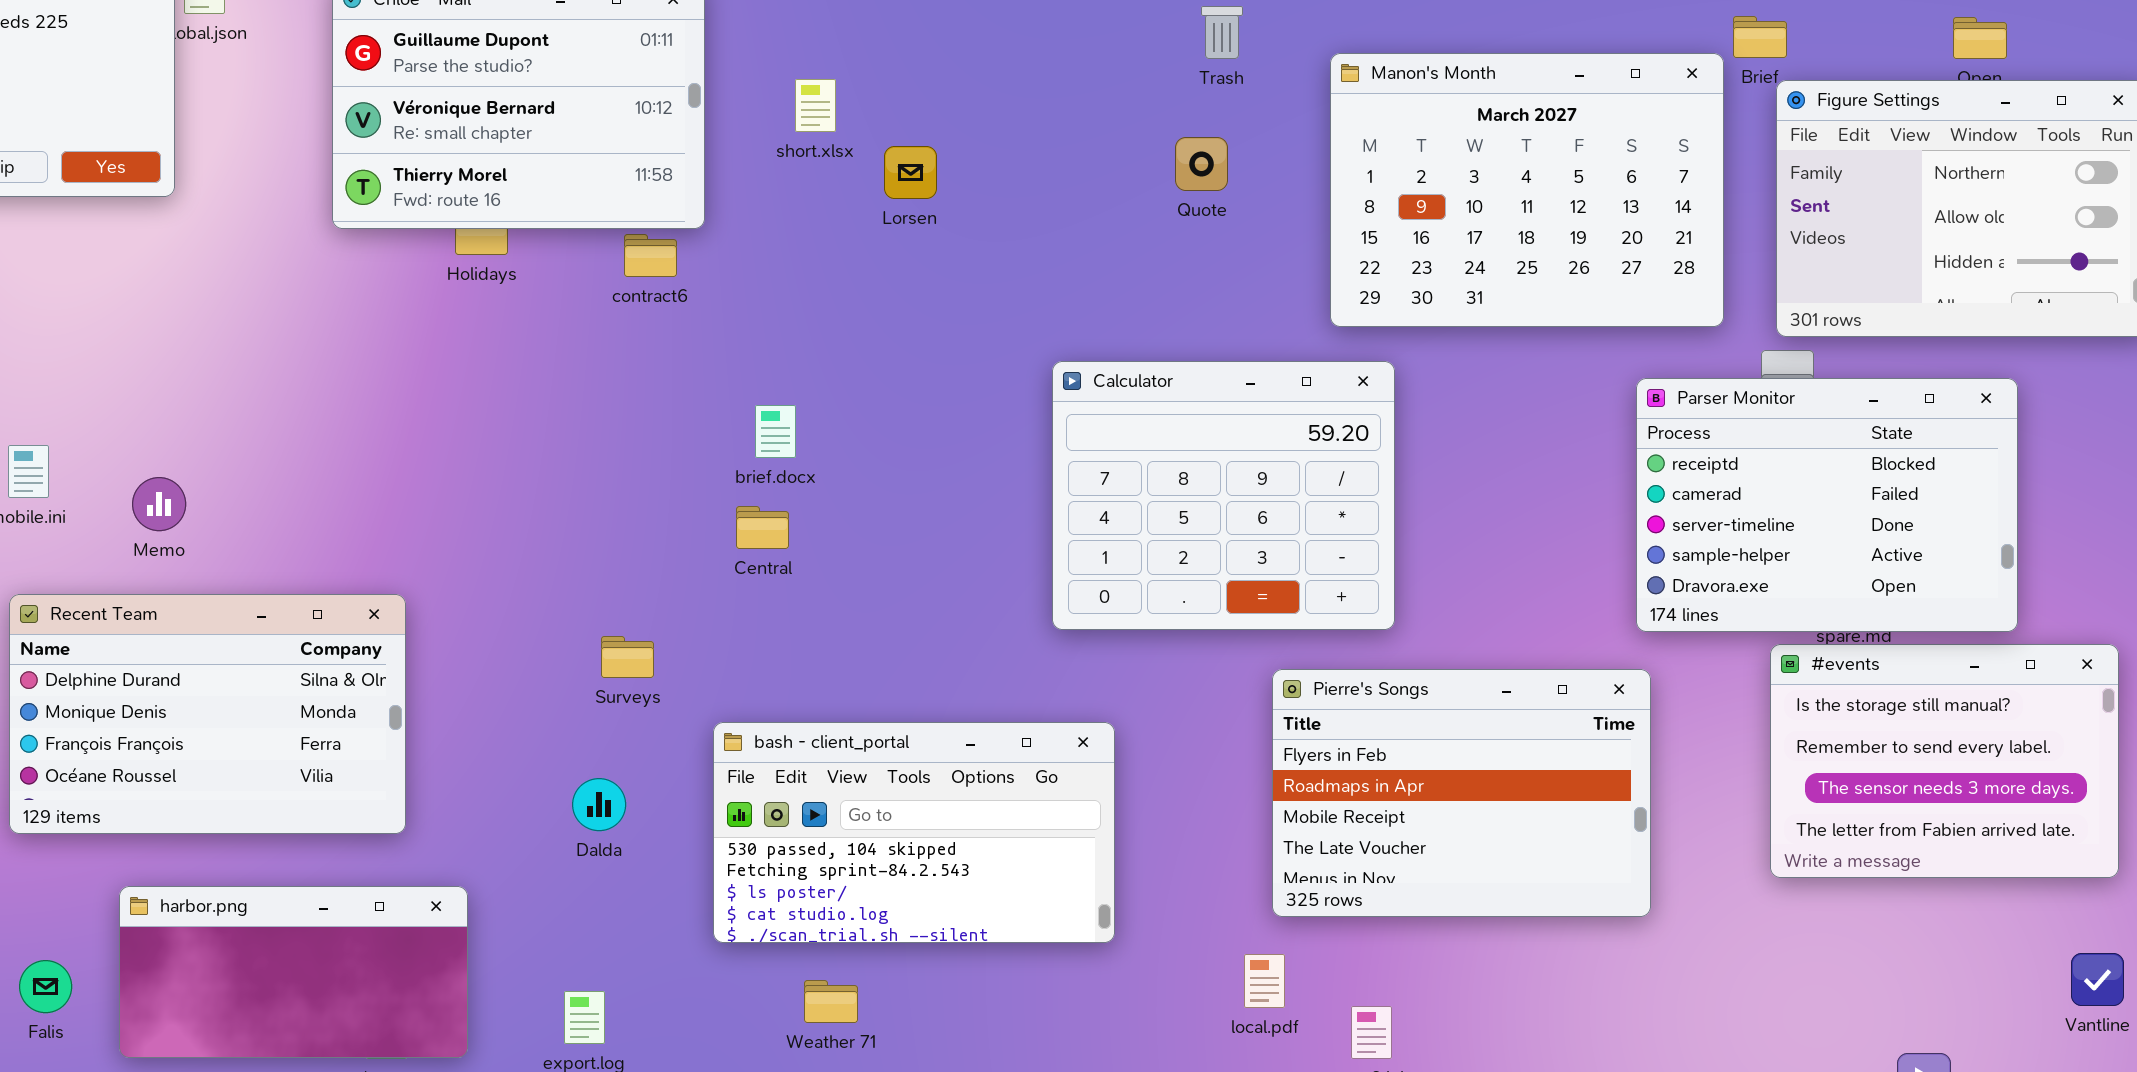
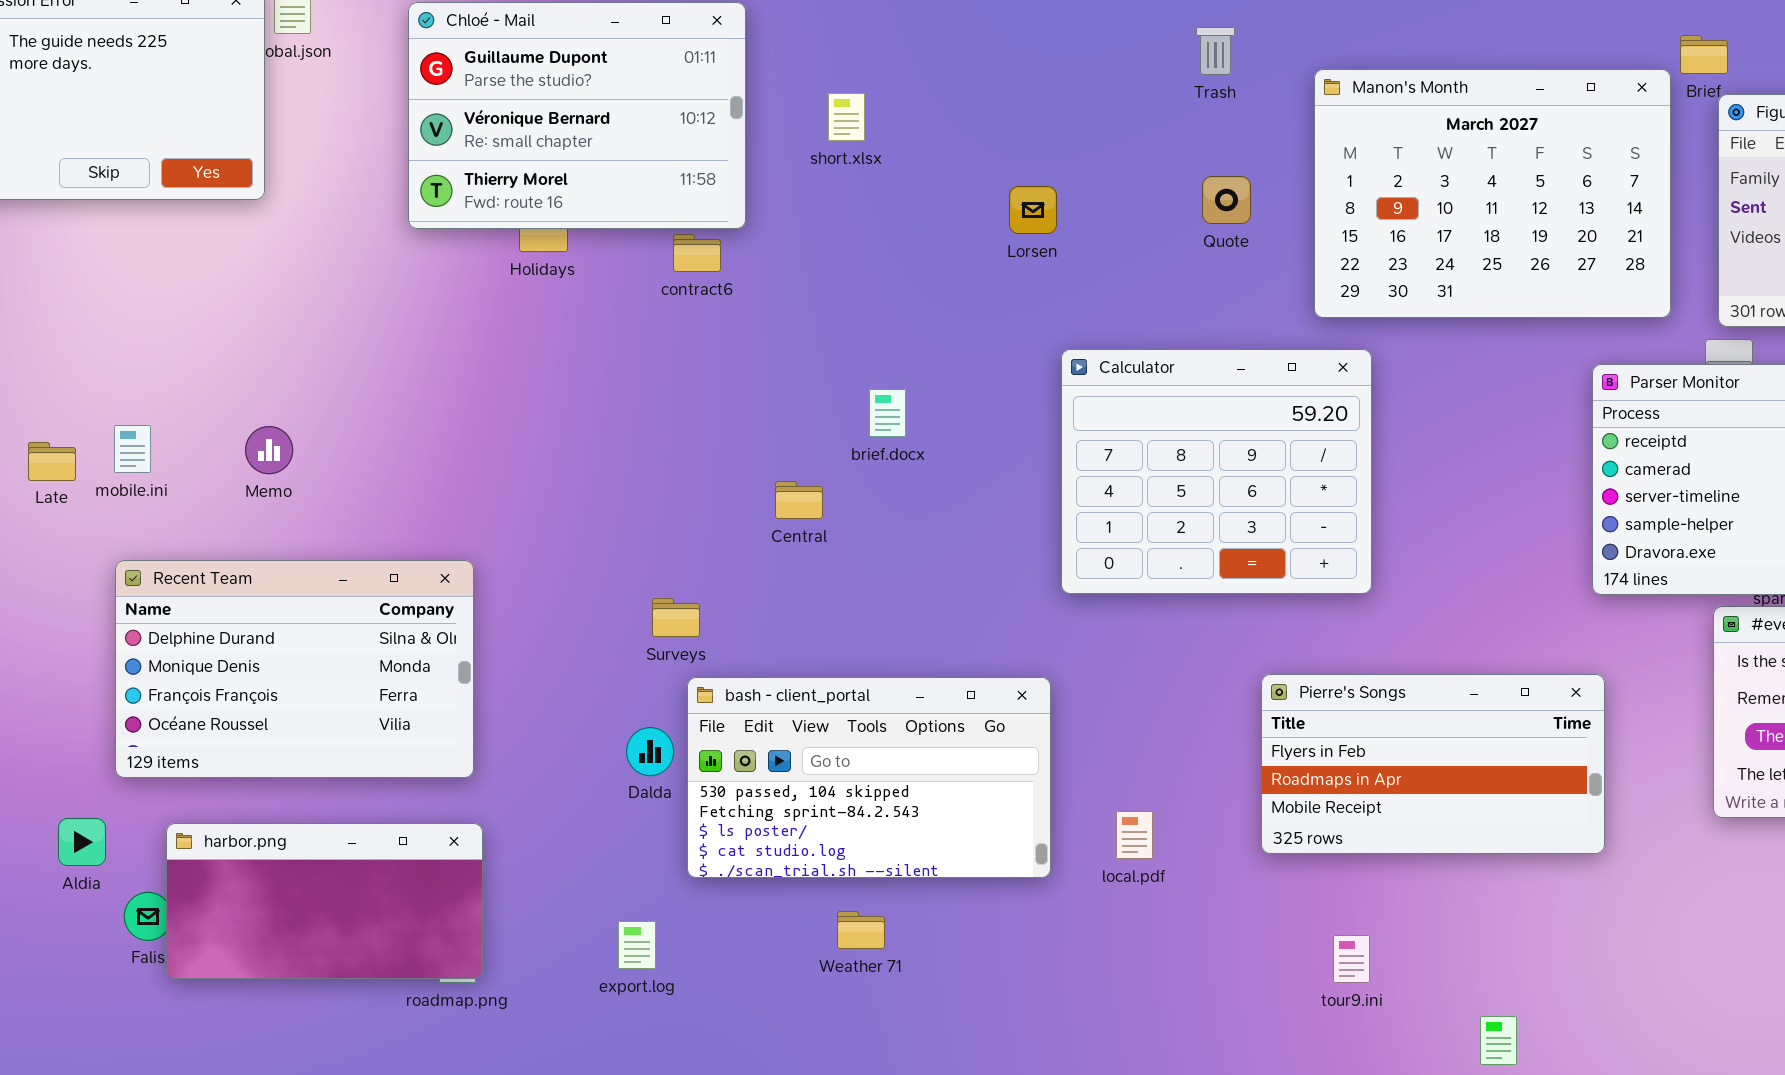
Quote: [1175,137,1228,191] -> [1202,176,1251,224], moved
Lorsen: [884,146,937,199] -> [1009,186,1057,234], moved
brief.docx: [755,405,796,458] -> [869,389,906,437], moved
Memo: [132,477,186,531] -> [245,426,293,474], moved
Pierre's Songs: [1272,669,1651,917] -> [1261,674,1605,854], resized
bash - client_portal: [713,722,1115,943] -> [687,677,1051,878], moved
harbor.png: [119,886,468,1058] -> [166,823,483,979], moved
local.pdf: [1244,954,1285,1008] -> [1116,811,1153,859], moved

